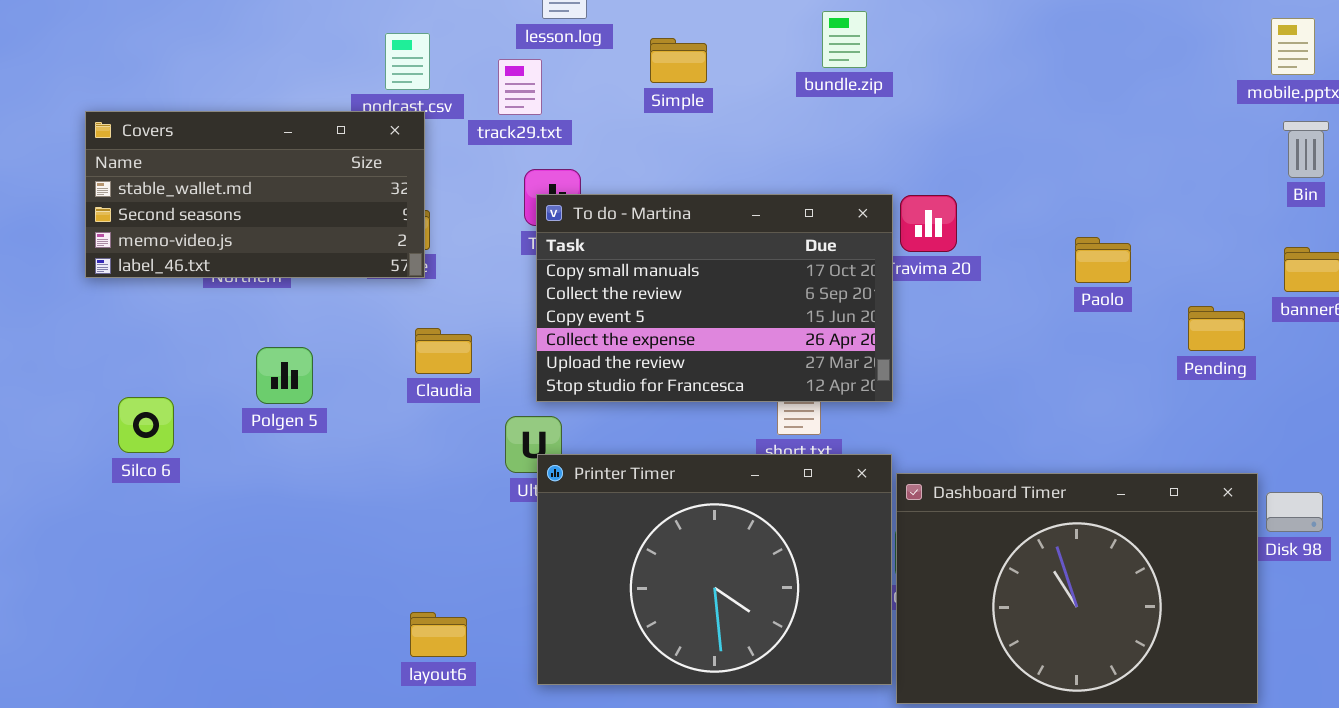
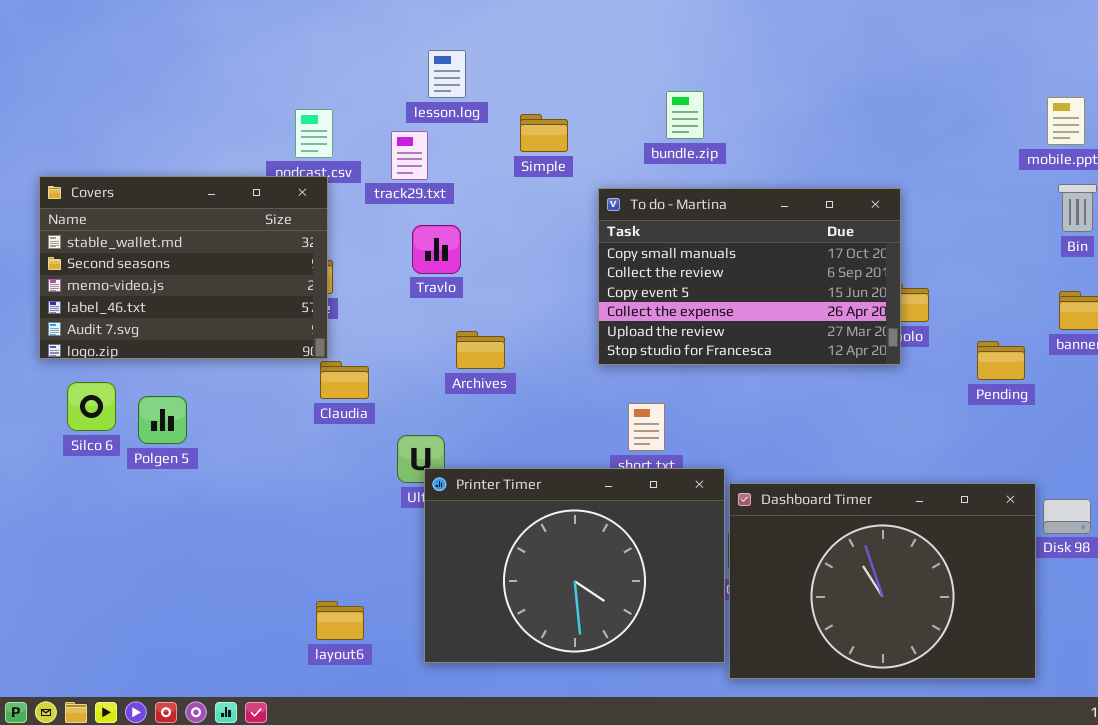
Covers: [85,111,425,278] -> [39,176,328,359], resized
To do - Martina: [536,194,893,402] -> [598,188,901,365], moved
Polgen 5: [256,347,313,404] -> [138,396,187,444], moved
Silco 6: [118,397,174,453] -> [67,382,116,431], moved

